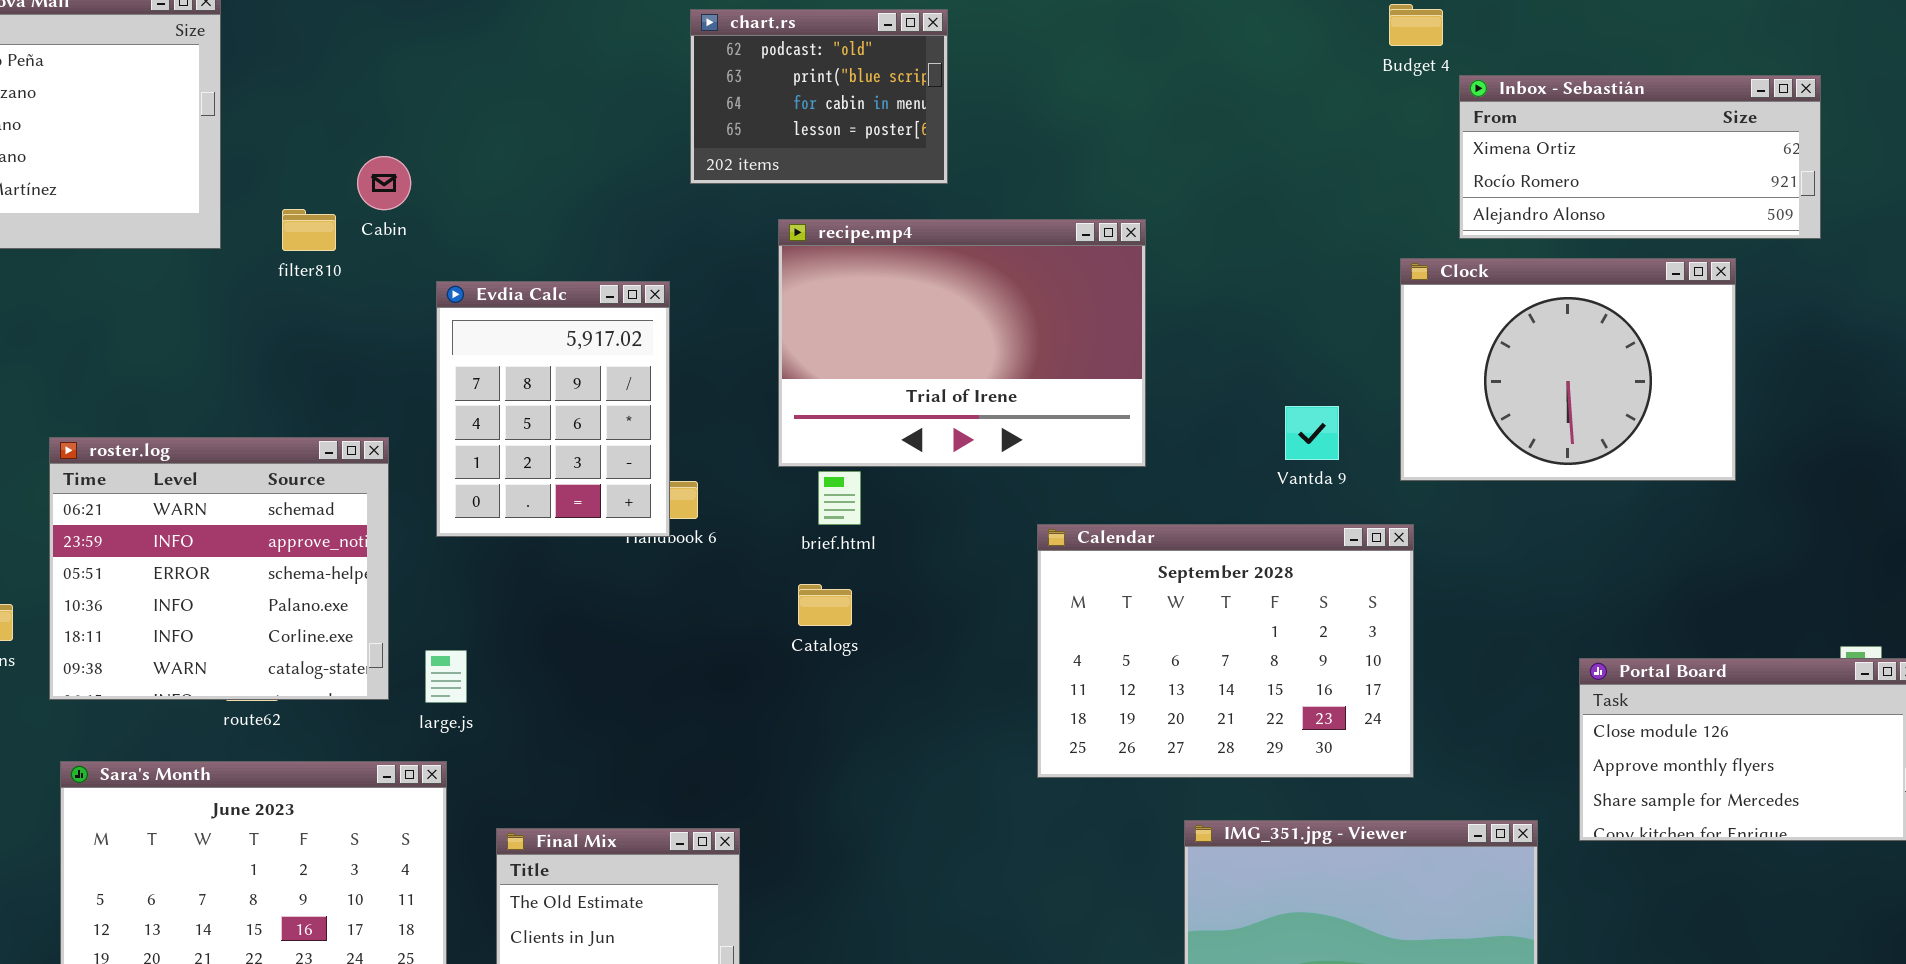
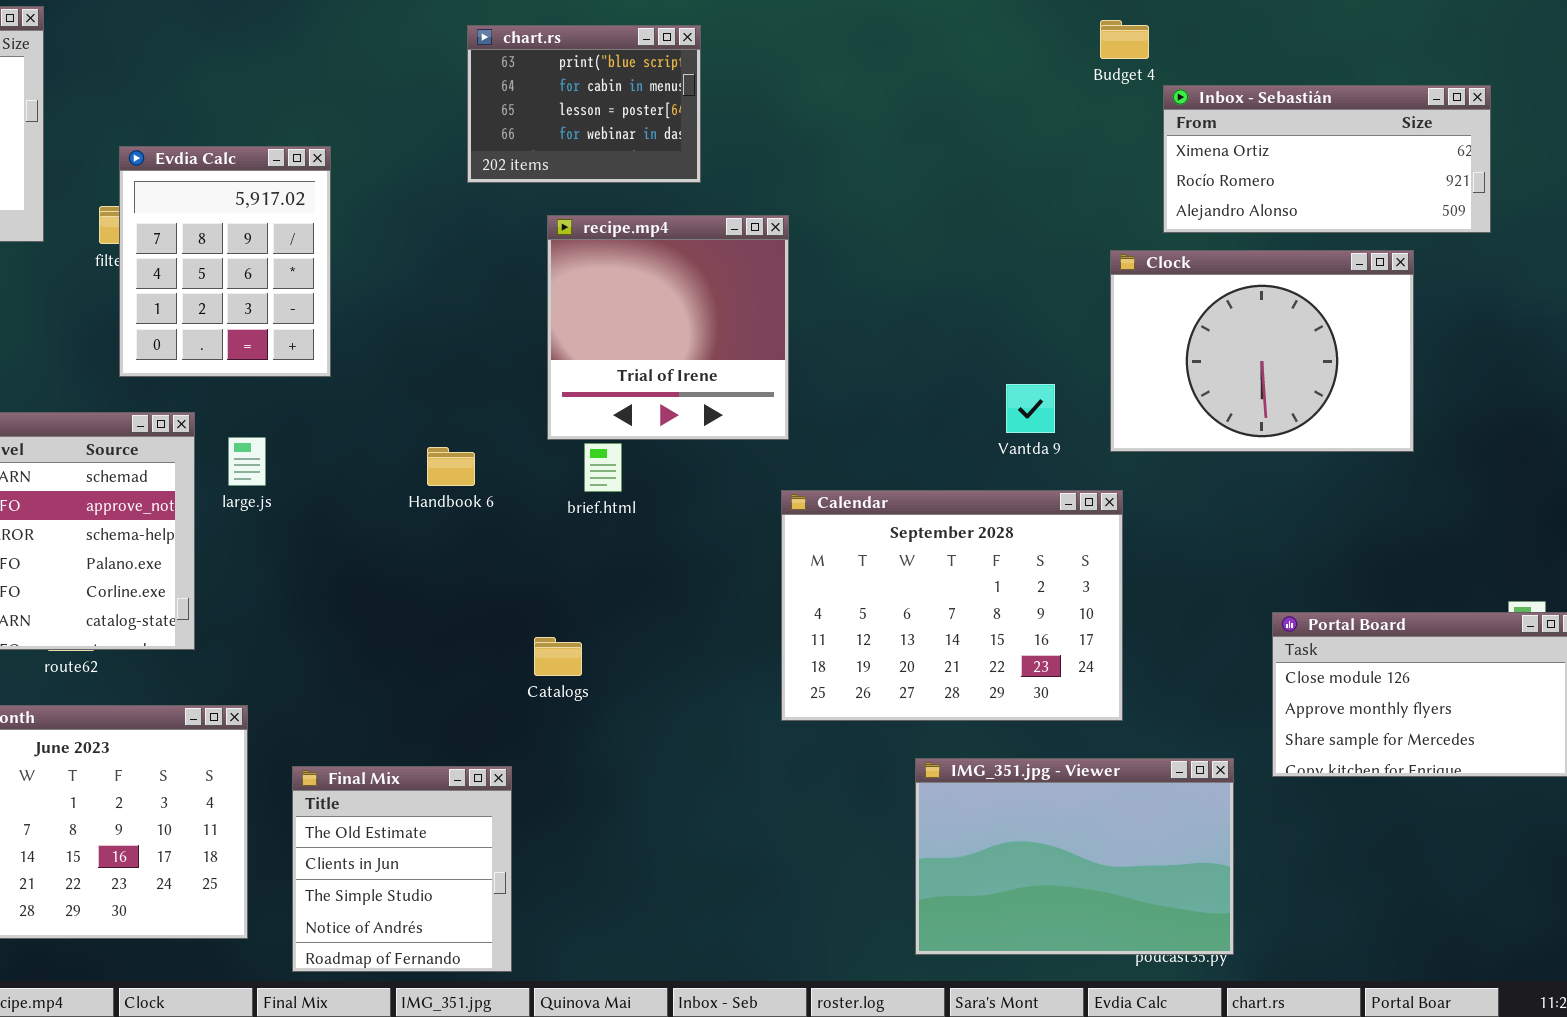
chart.rs: [690,9,948,184] -> [467,25,701,183], scrolled down 1 row
recipe.mp4: [778,219,1146,467] -> [547,215,789,440], resized
Evdia Calc: [436,281,670,537] -> [119,146,331,377], moved
Catalogs: [798,584,852,626] -> [534,637,582,676], moved
large.js: [425,650,467,703] -> [228,437,266,486], moved

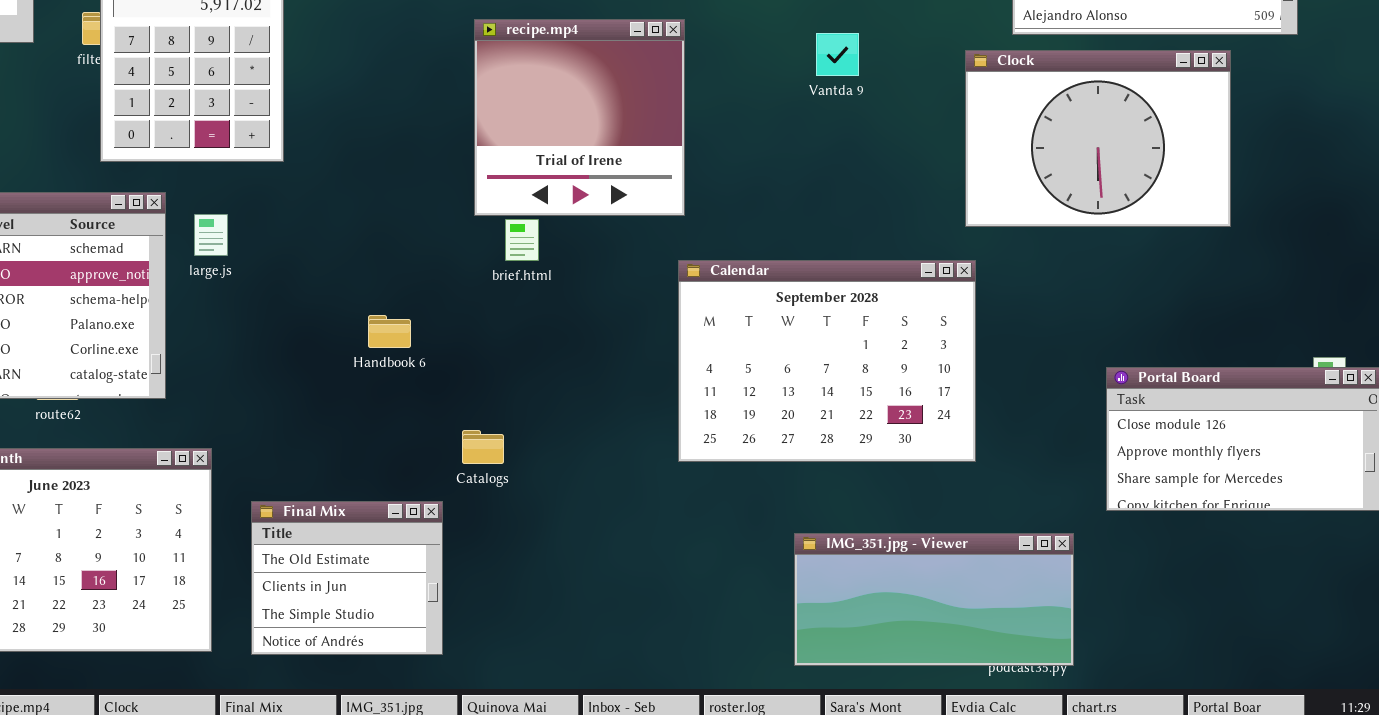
Vantda 9: [1006,384,1055,433] -> [816,33,859,76], moved
Handbook 6: [427,447,475,486] -> [368,315,411,348], moved
Catalogs: [534,637,582,676] -> [462,430,504,464], moved
IMG_351.jpg - Viewer: [915,758,1234,955] -> [794,533,1074,666], resized
Final Mix: [292,766,512,972] -> [251,501,443,655], resized

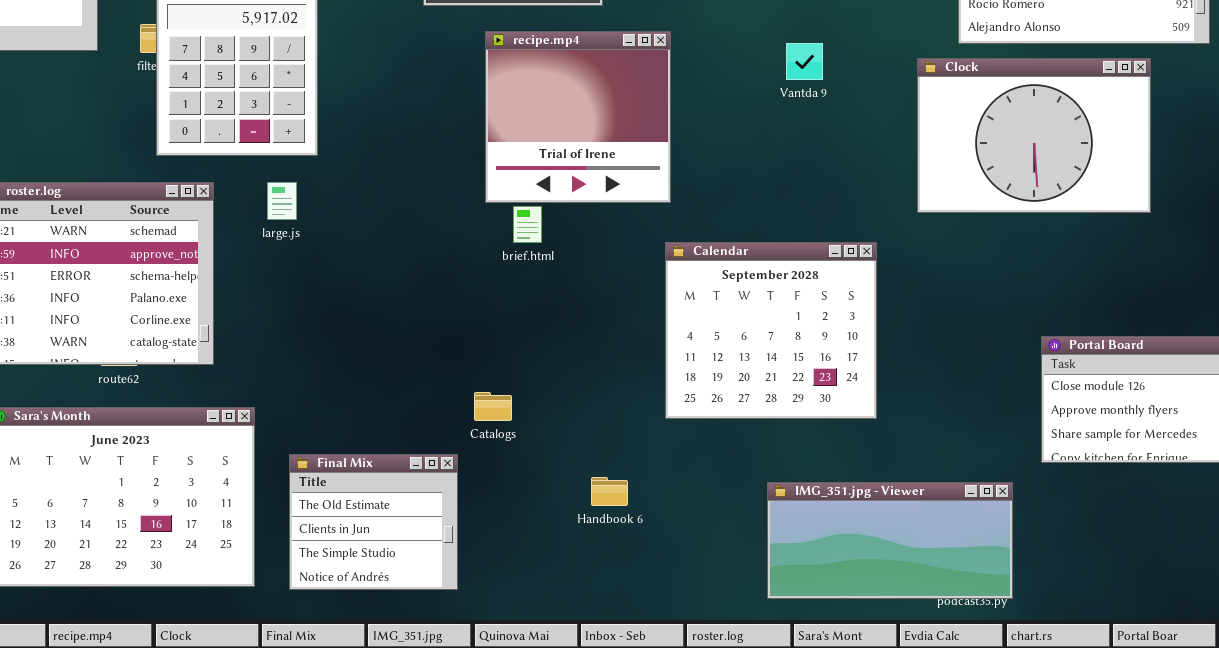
large.js: [194,214,228,256] -> [267,182,297,220], moved
Calendar: [678,260,976,462] -> [665,242,877,419], resized
Handbook 6: [368,315,411,348] -> [591,477,628,506], moved

